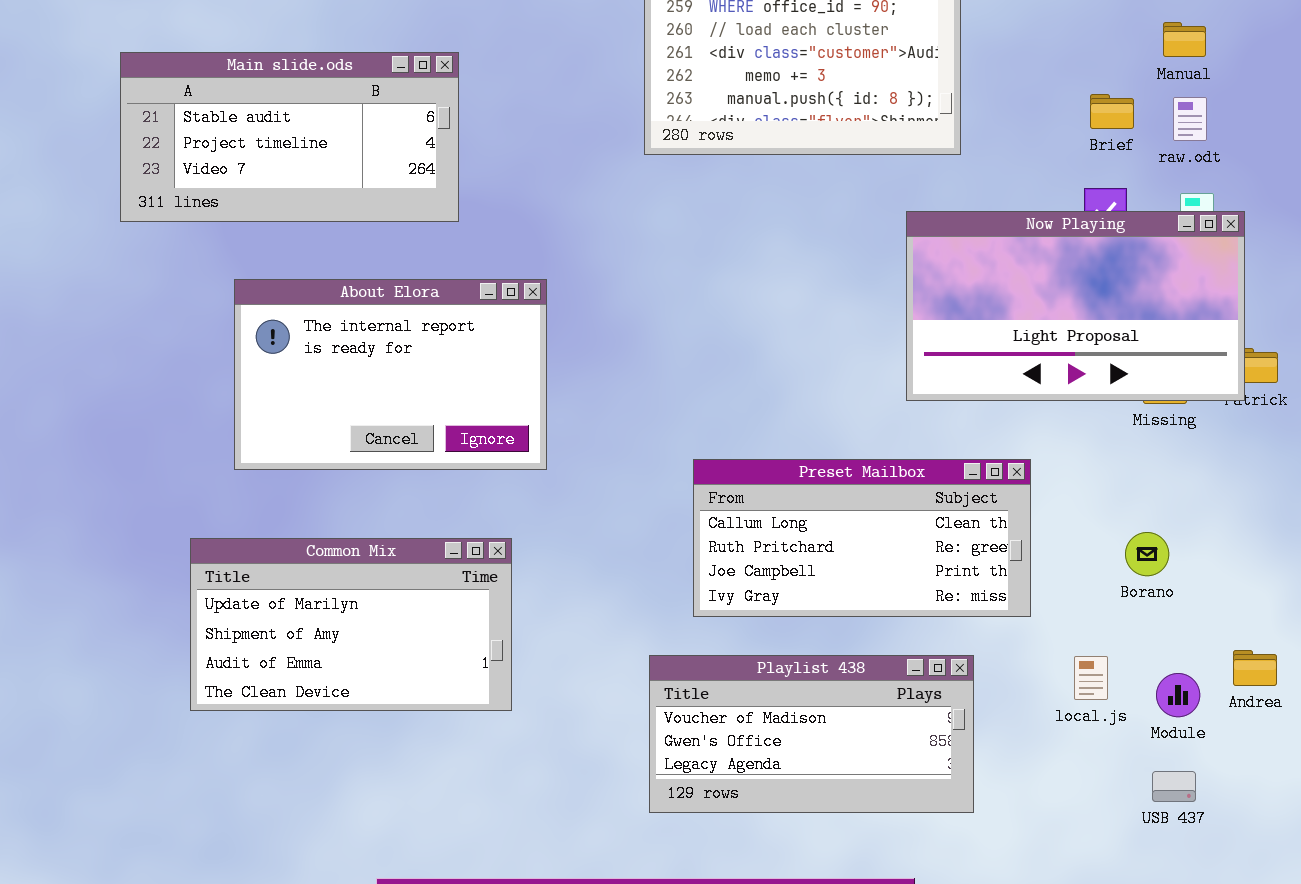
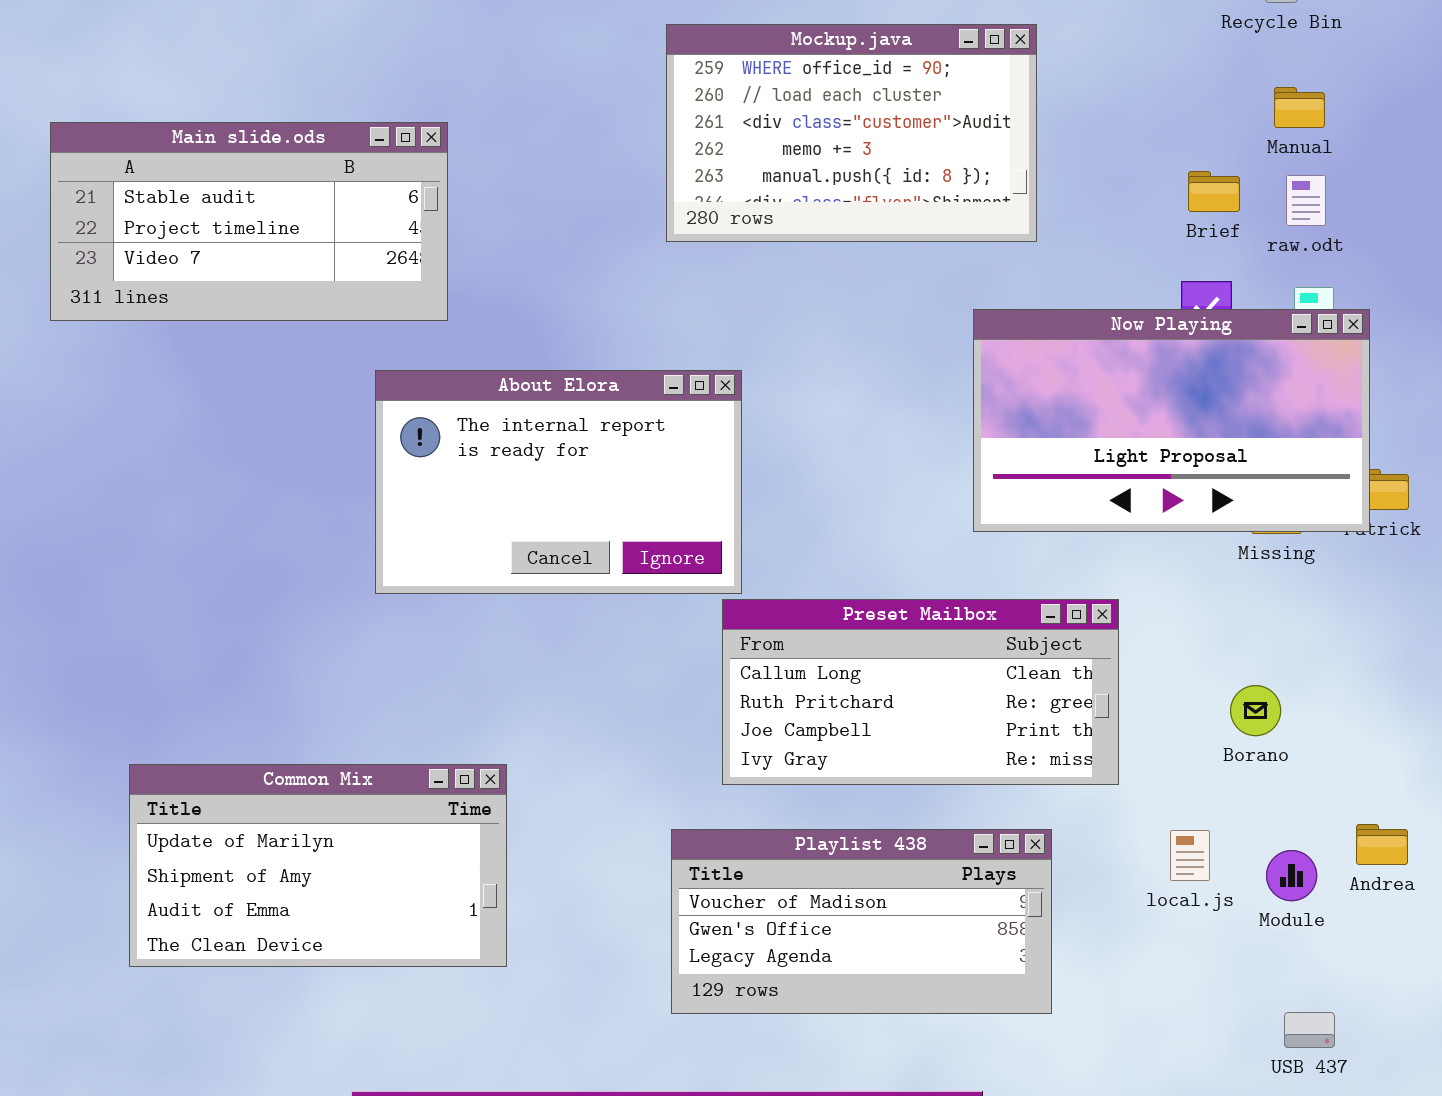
About Elora: [234,279,547,470] -> [375,370,742,594], moved
Common Mix: [190,538,512,711] -> [129,764,507,967], moved
USB 437: [1152,771,1196,802] -> [1284,1012,1335,1048], moved

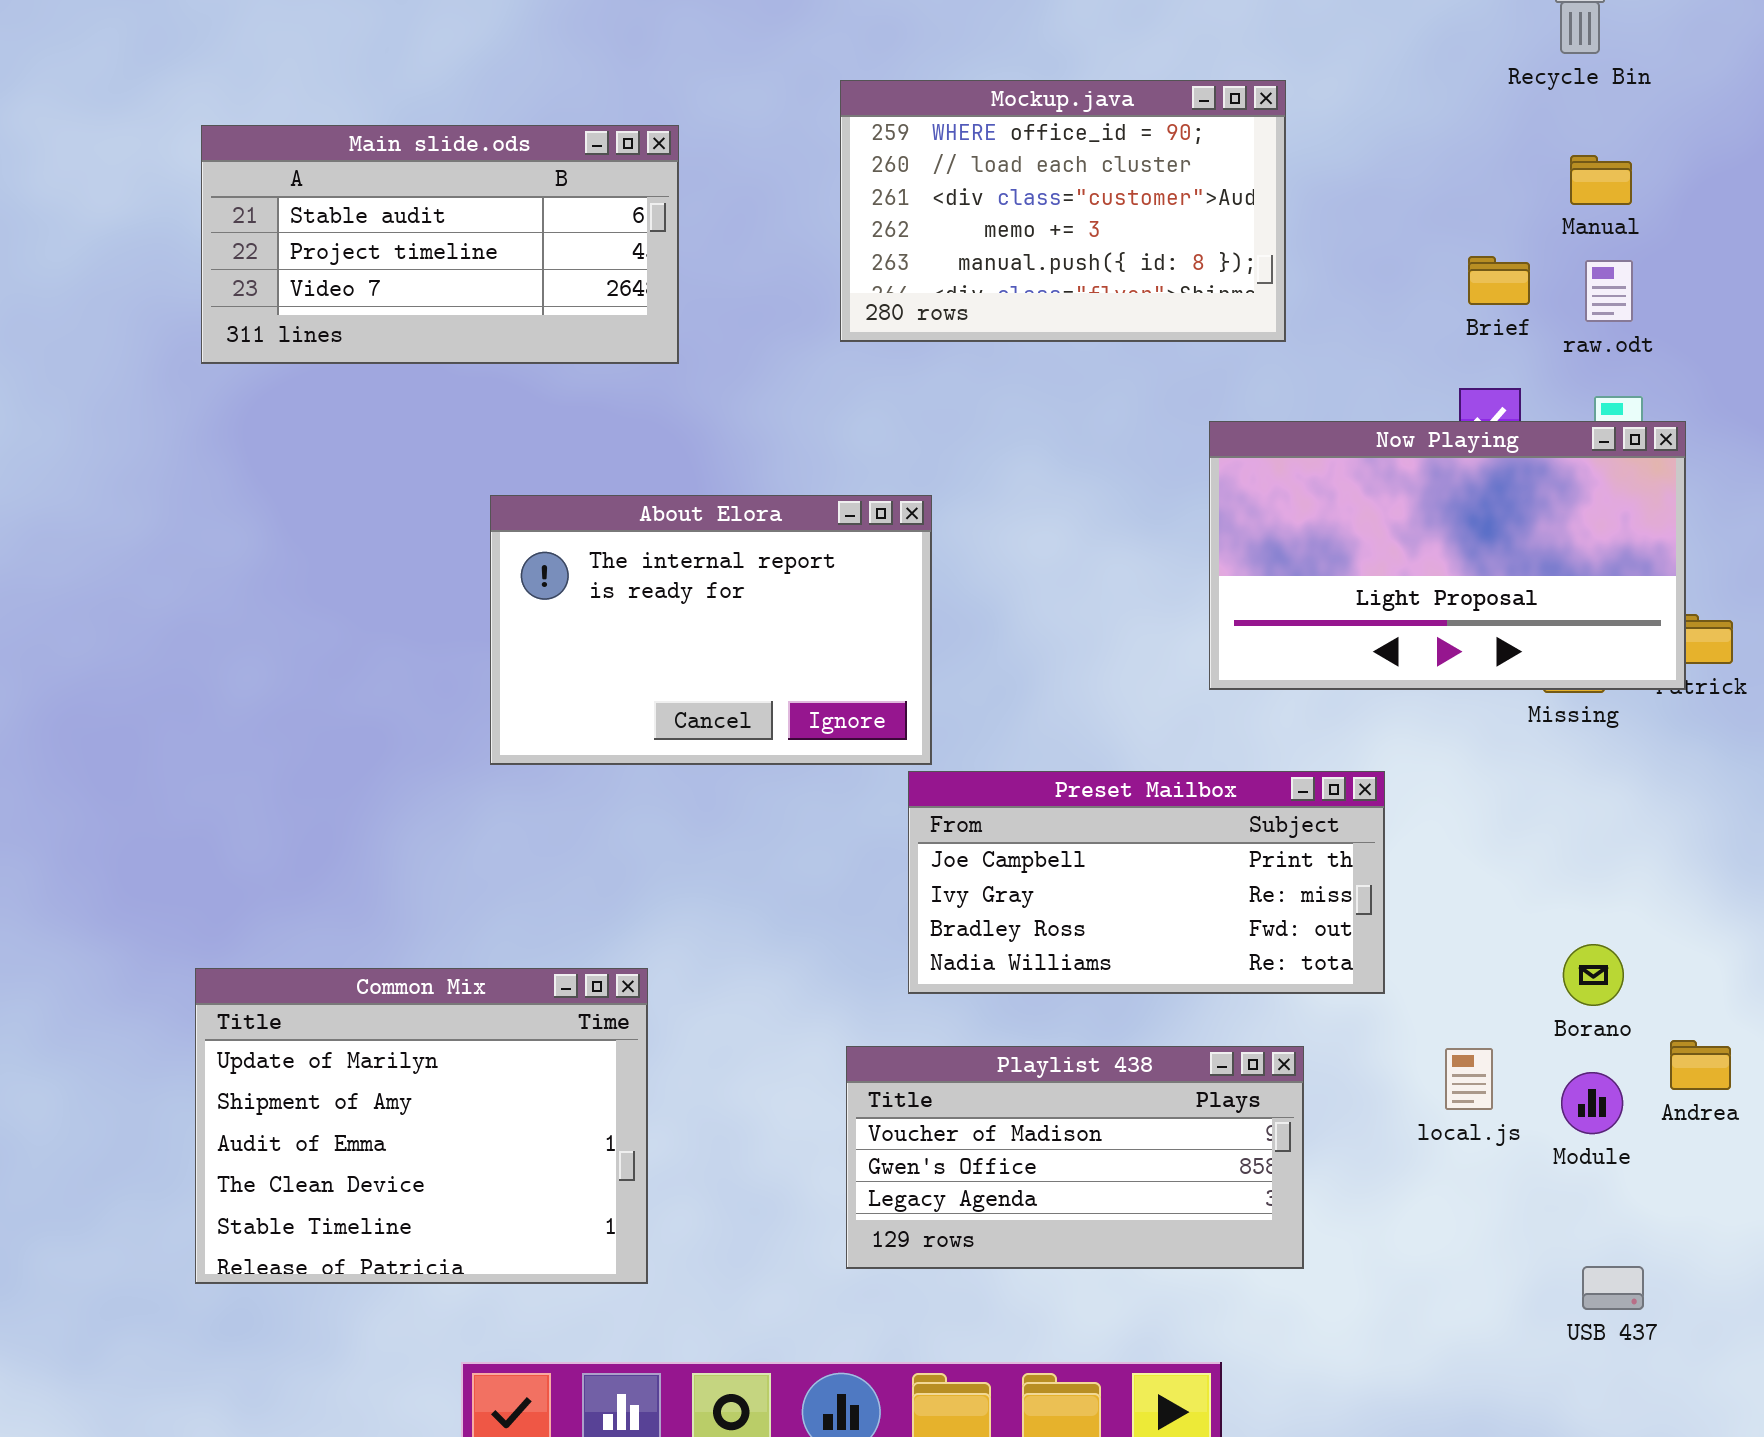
Main slide.ods: [50,122,448,321] -> [201,125,679,364], moved
Preset Mailbox: [722,599,1119,785] -> [908,771,1385,994], scrolled down 2 rows
Borano: [1230,685,1281,736] -> [1563,944,1624,1006], moved
Common Mix: [129,764,507,967] -> [195,968,648,1284], resized

